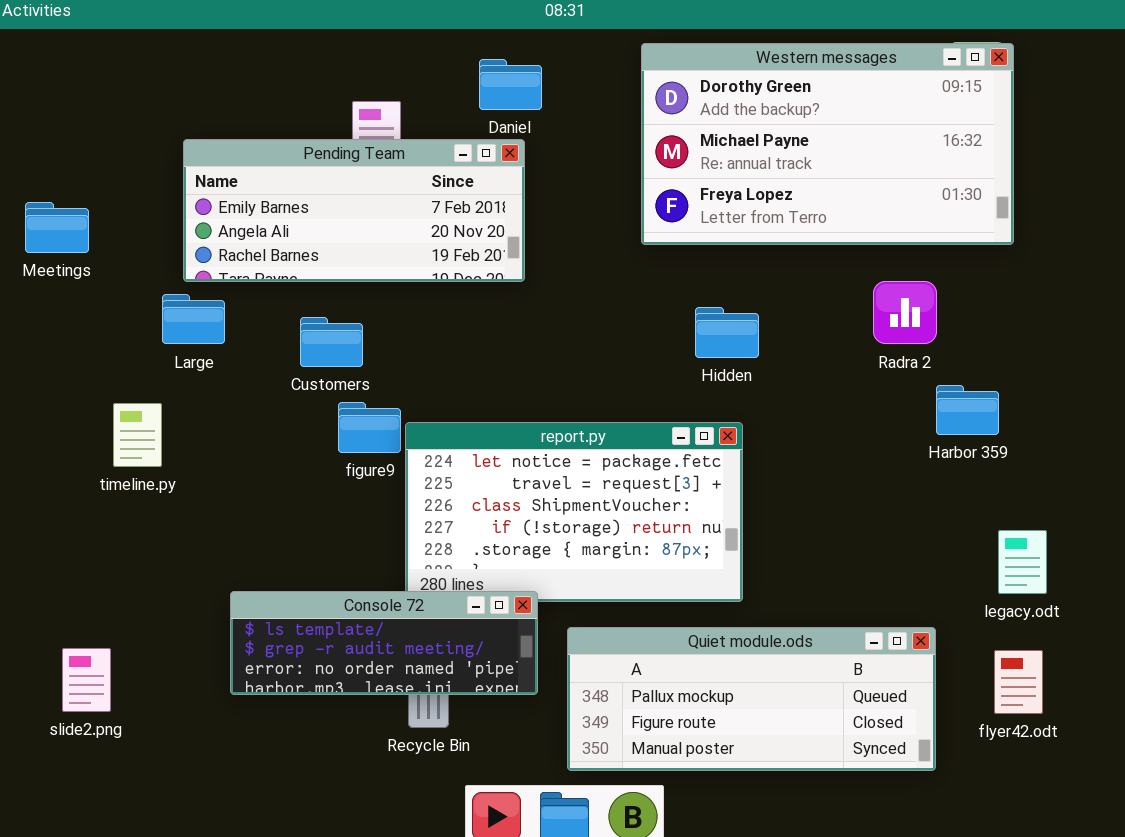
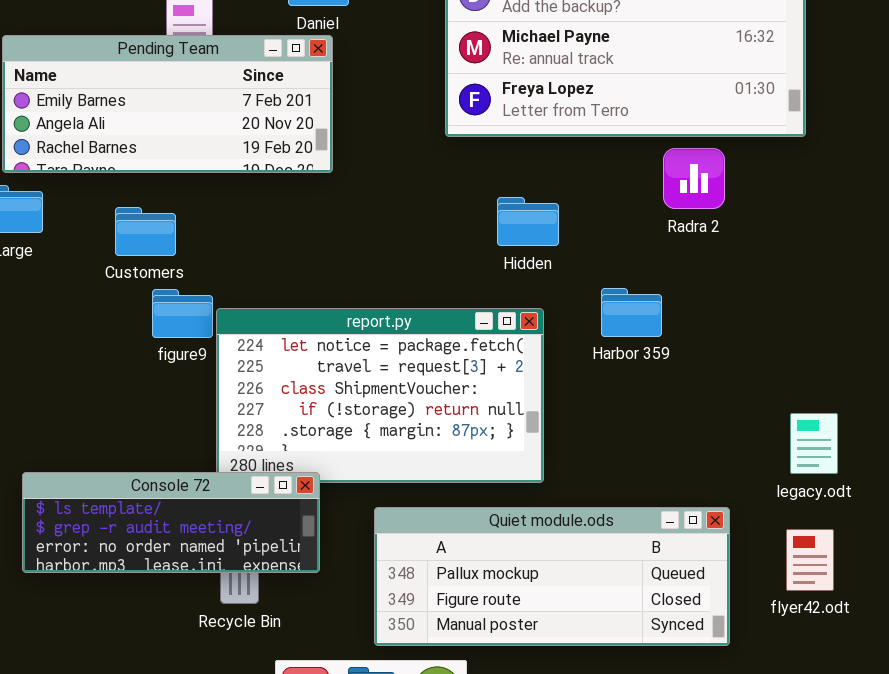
Radra 2: [873,281,937,344] -> [663,148,725,209], moved
Harbor 359: [936,385,999,435] -> [601,288,662,337], moved
Console 72: [230,591,538,695] -> [22,472,320,573], moved

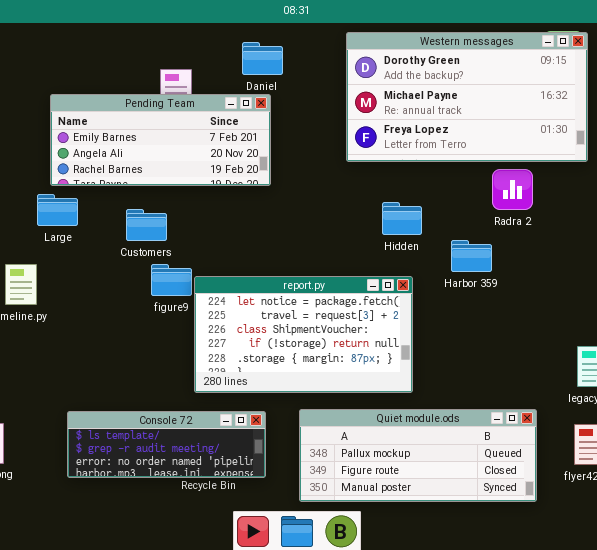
Harbor 359: [601,288,662,337] -> [451,240,492,272], moved
Console 72: [22,472,320,573] -> [67,411,266,478], moved

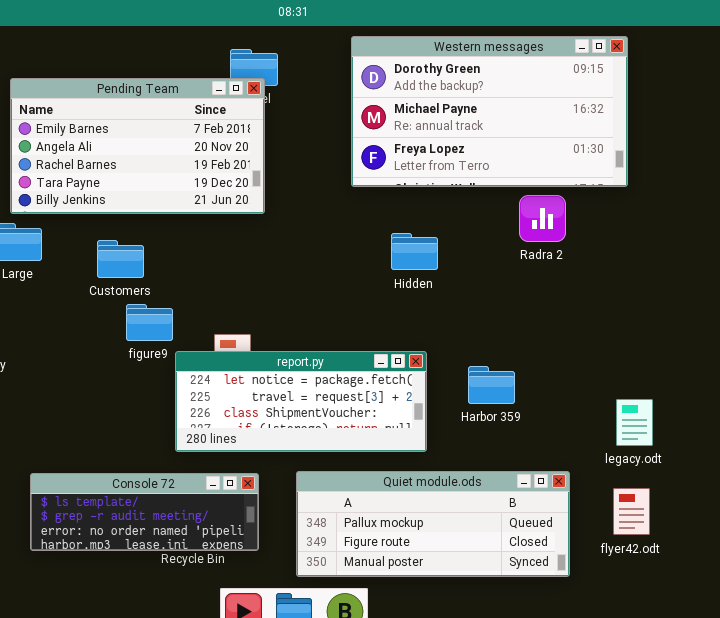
Pending Team: [50,94,271,186] -> [10,78,265,214], resized
Harbor 359: [451,240,492,272] -> [468,366,515,404], moved
report.py: [194,276,413,393] -> [175,351,427,452], resized

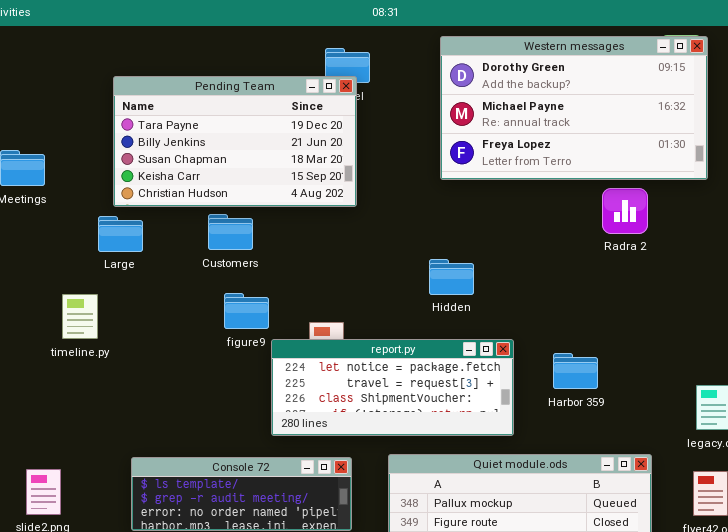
Pending Team: [10,78,265,214] -> [113,76,357,207], scrolled down 3 rows
Hidden: [391,233,438,270] -> [429,259,474,295], moved
Customers: [97,240,144,278] -> [208,214,253,250], moved

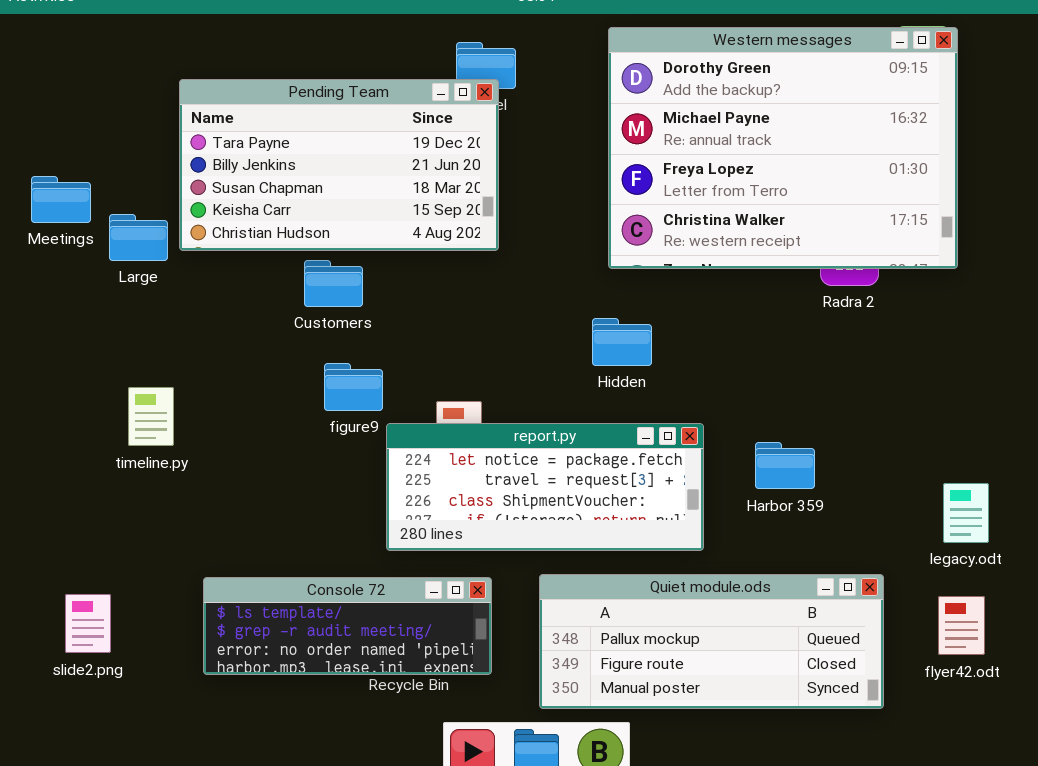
Western messages: [440,36,708,180] -> [608,27,958,269], resized
Large: [98,216,143,252] -> [109,214,168,261], moved
timeline.py: [62,294,98,339] -> [128,387,174,446], moved

